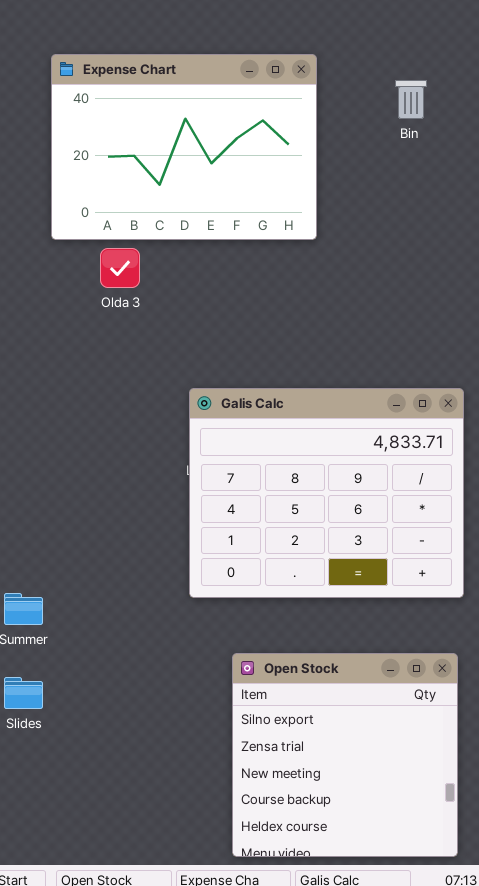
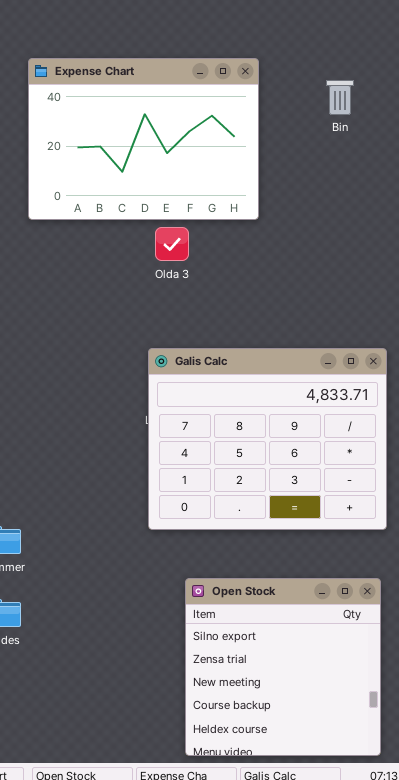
Olda 3: [100,248,140,288] -> [155,227,189,261], moved

